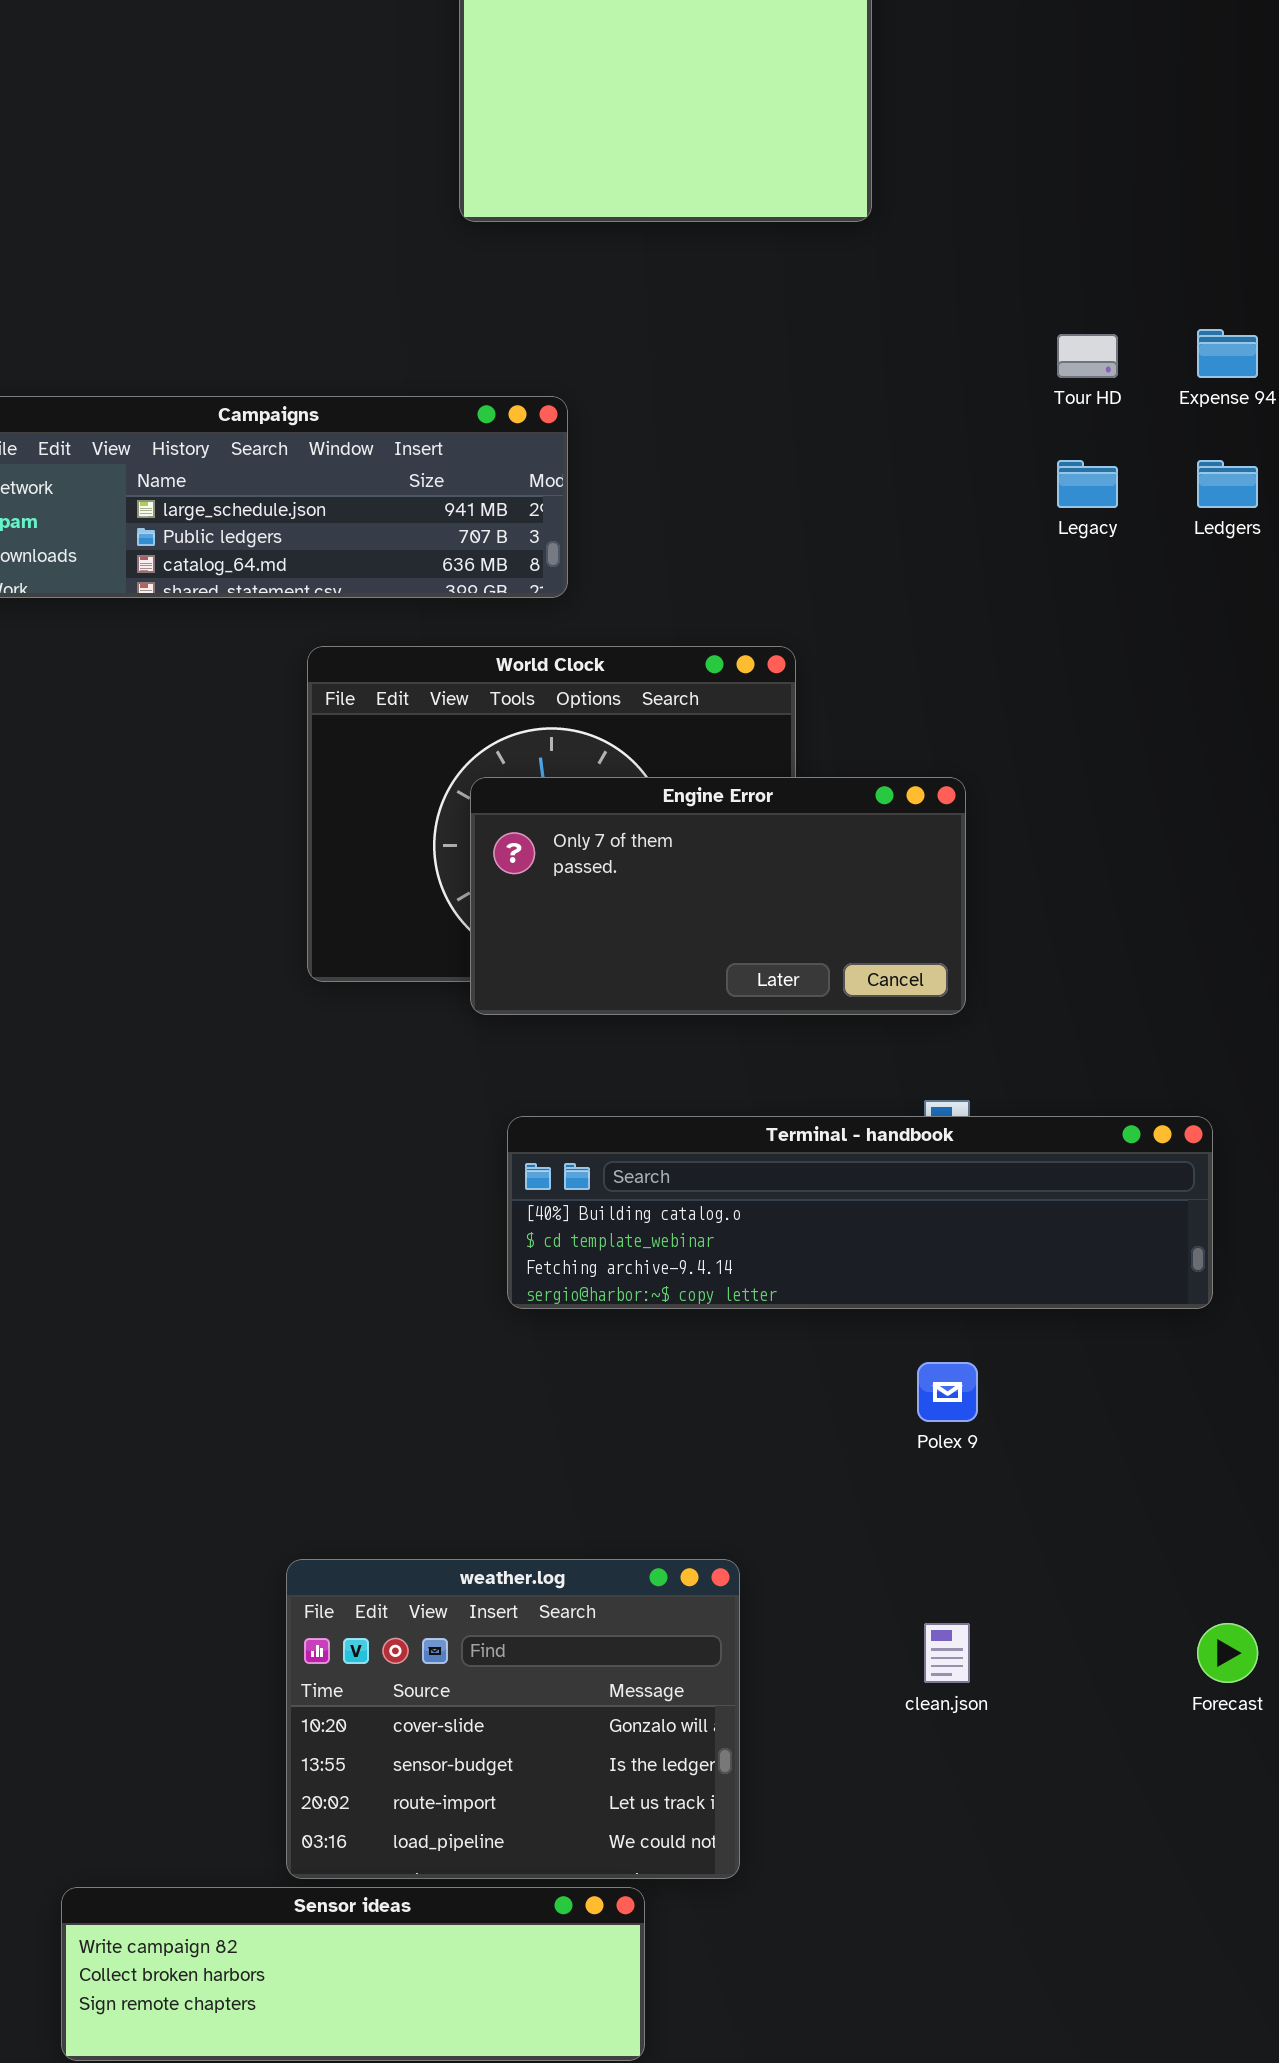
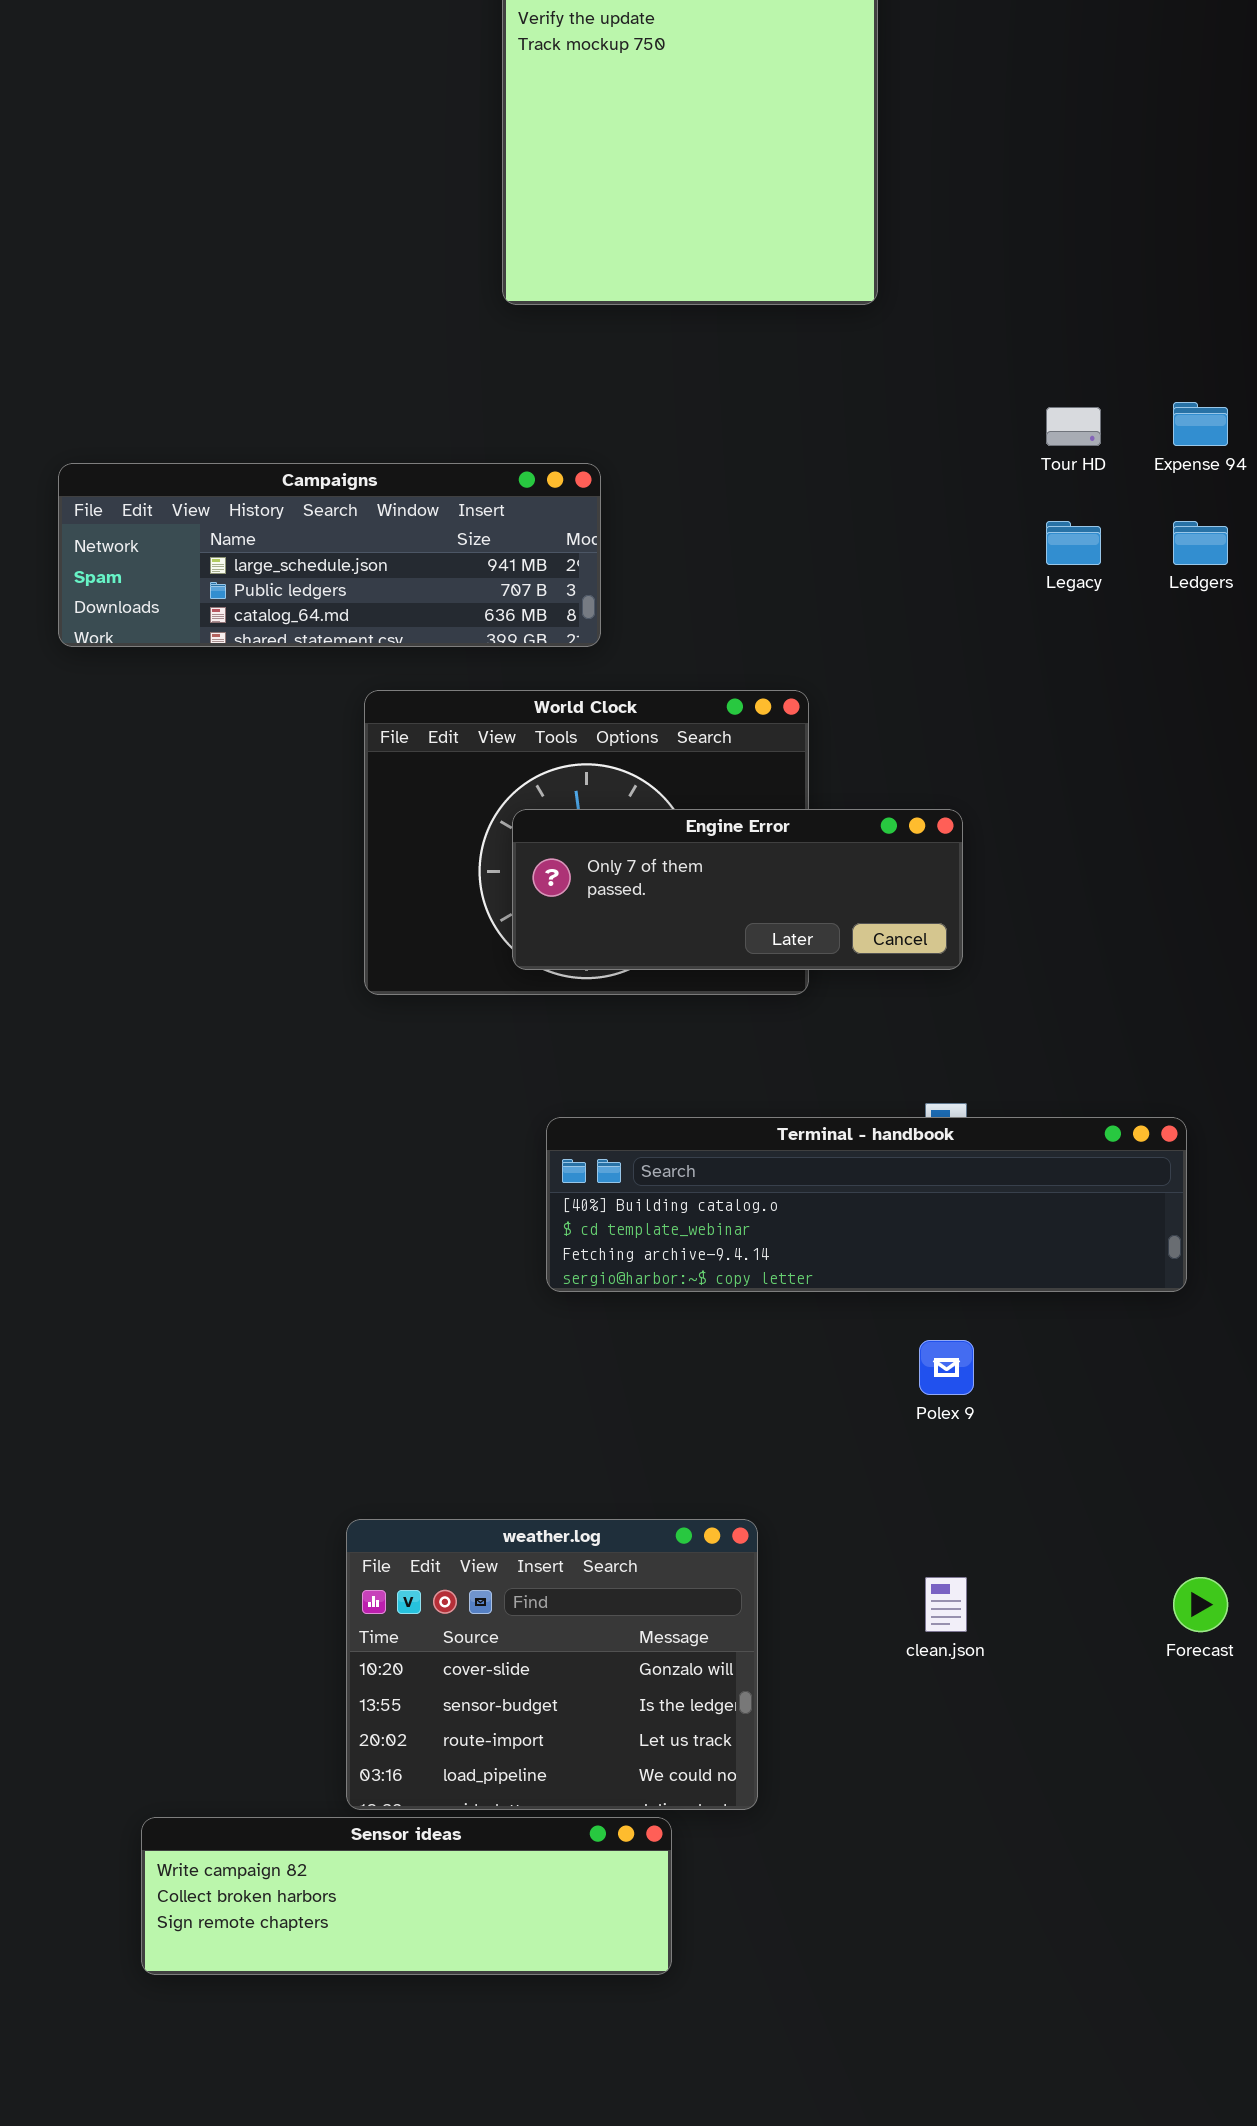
Engine Error: [470,777,966,1015] -> [512,809,963,970], resized

